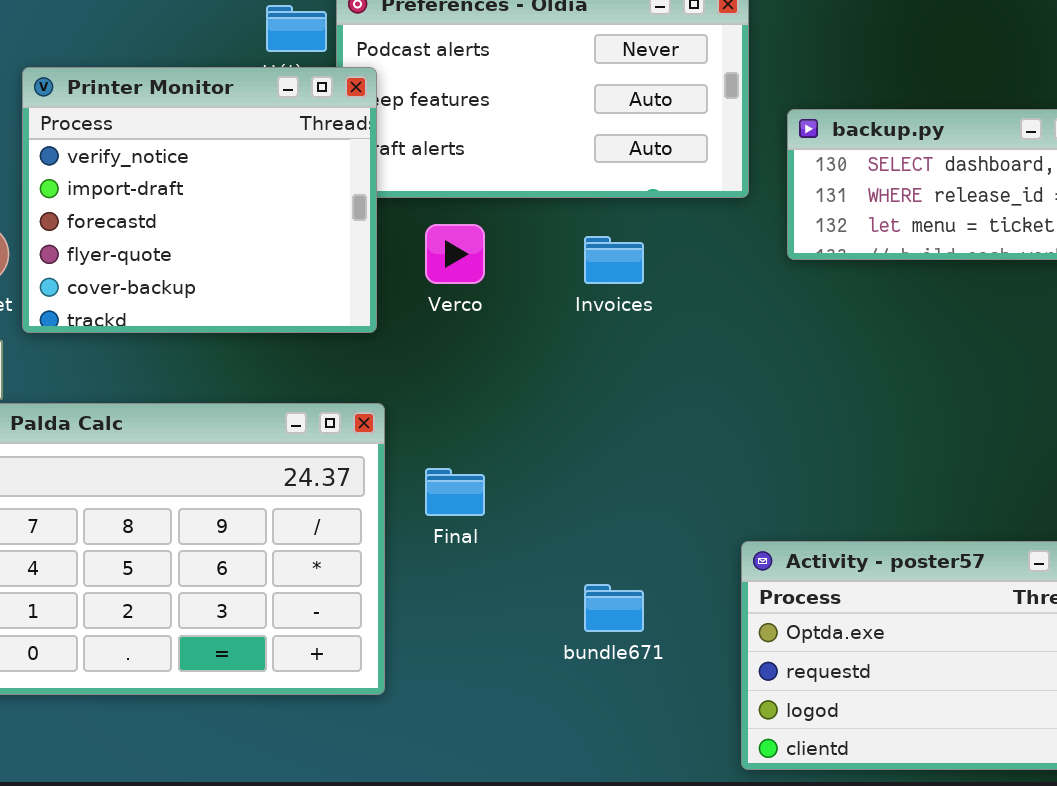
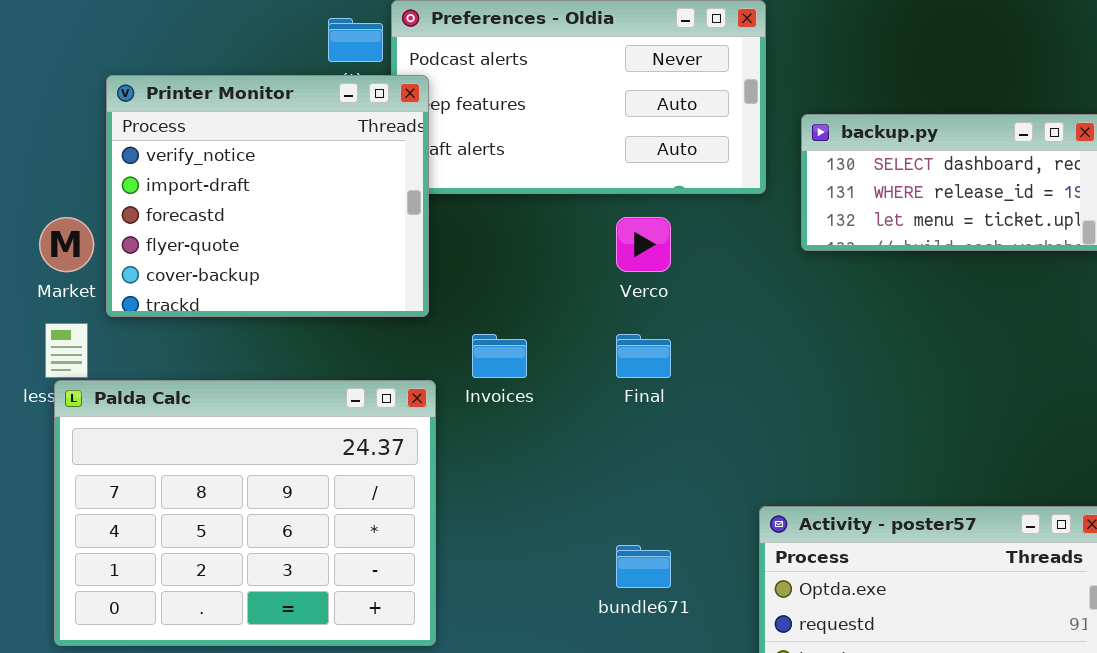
Verco: [425,224,485,284] -> [616,217,671,272], moved
Invoices: [584,236,644,284] -> [472,334,527,378], moved
Final: [425,468,485,516] -> [616,334,671,378], moved

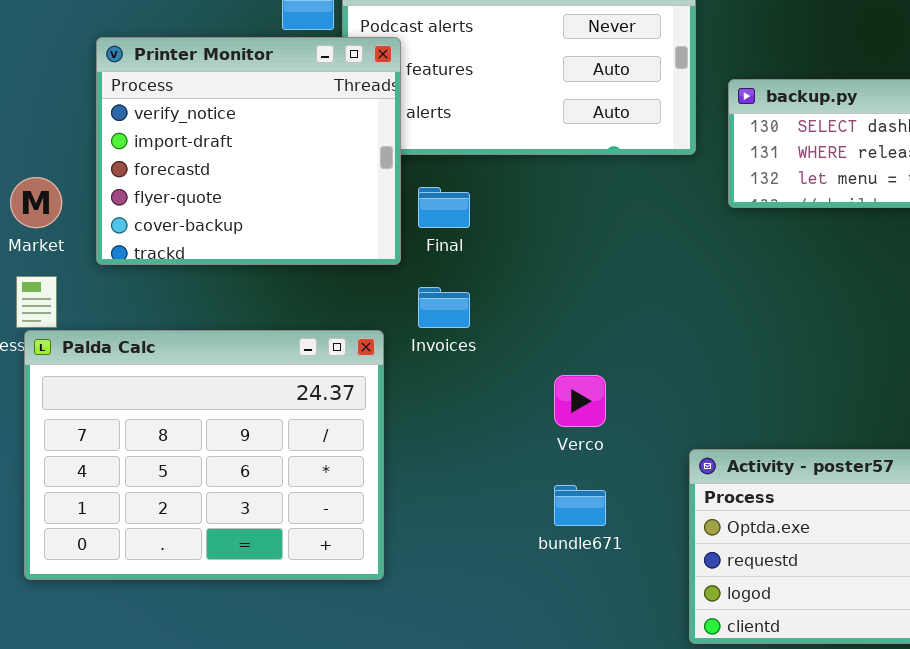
Printer Monitor: [106,75,429,317] -> [96,37,401,265], moved
Verco: [616,217,671,272] -> [554,375,606,427], moved
Final: [616,334,671,378] -> [418,187,470,228], moved

